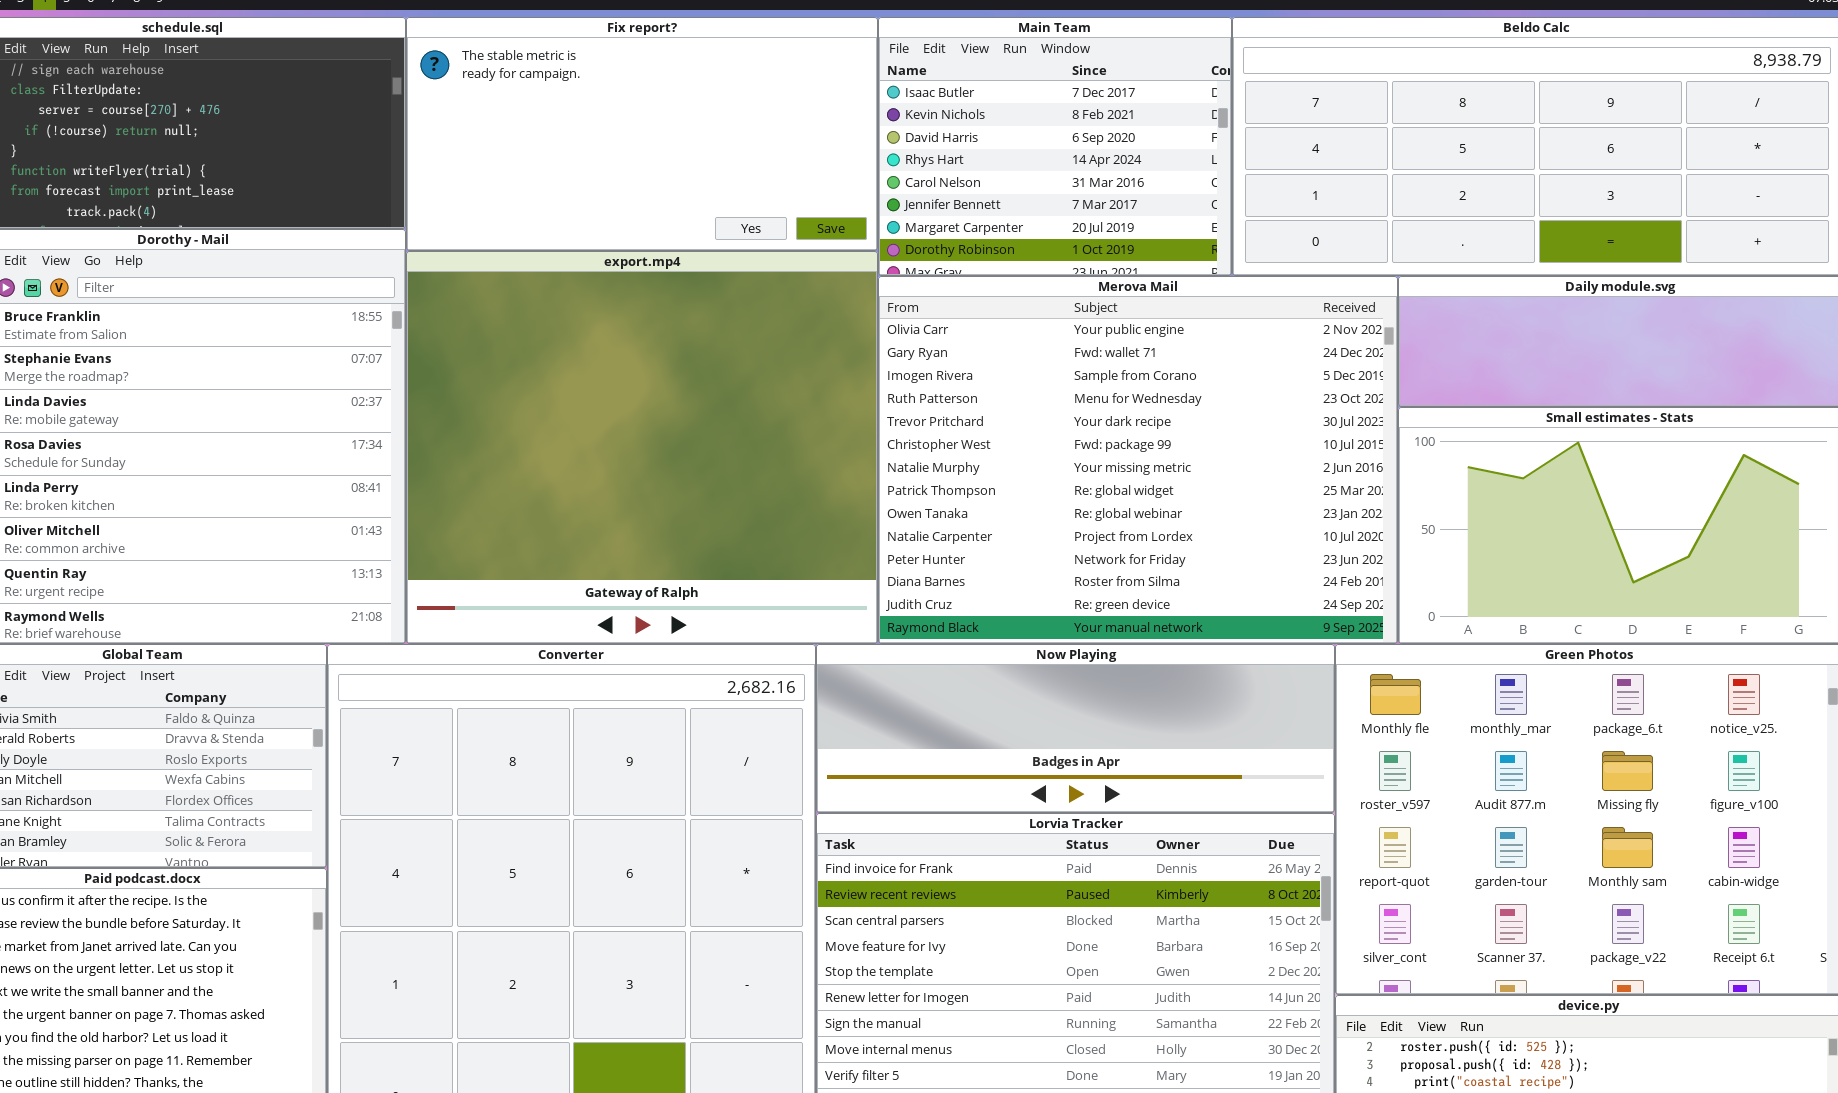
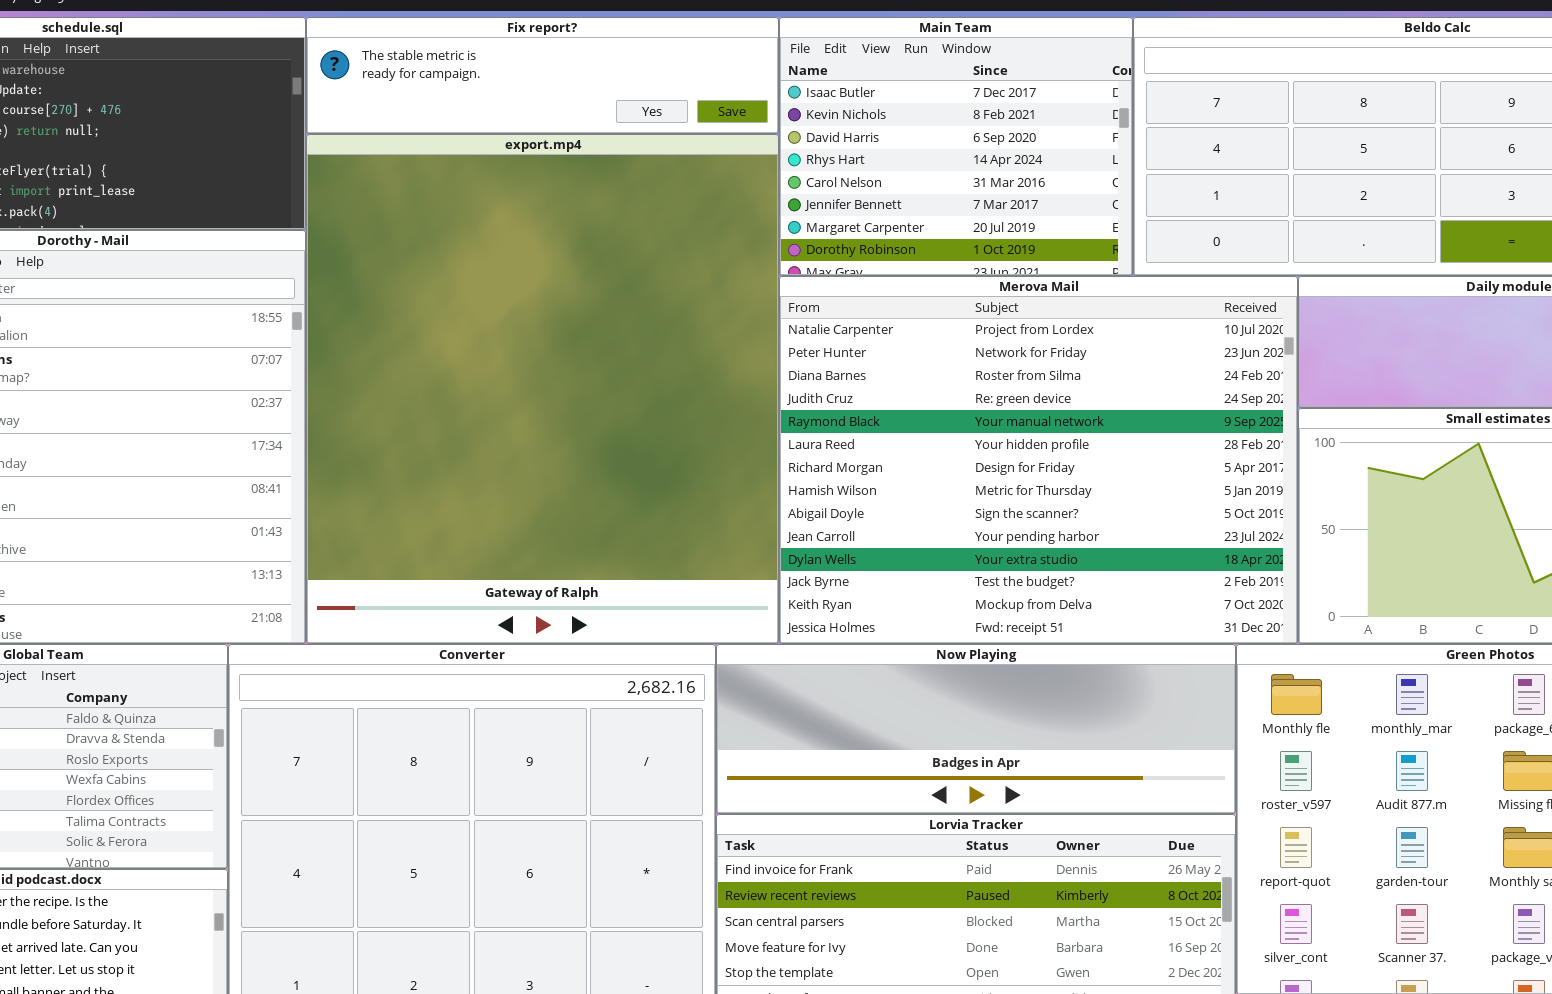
Fix report?: [406,17,878,251] -> [306,17,779,134], resized
export.mp4: [406,251,878,644] -> [306,134,779,644], resized
Merova Mail: [878,276,1398,644] -> [779,276,1298,644], scrolled down 9 rows

